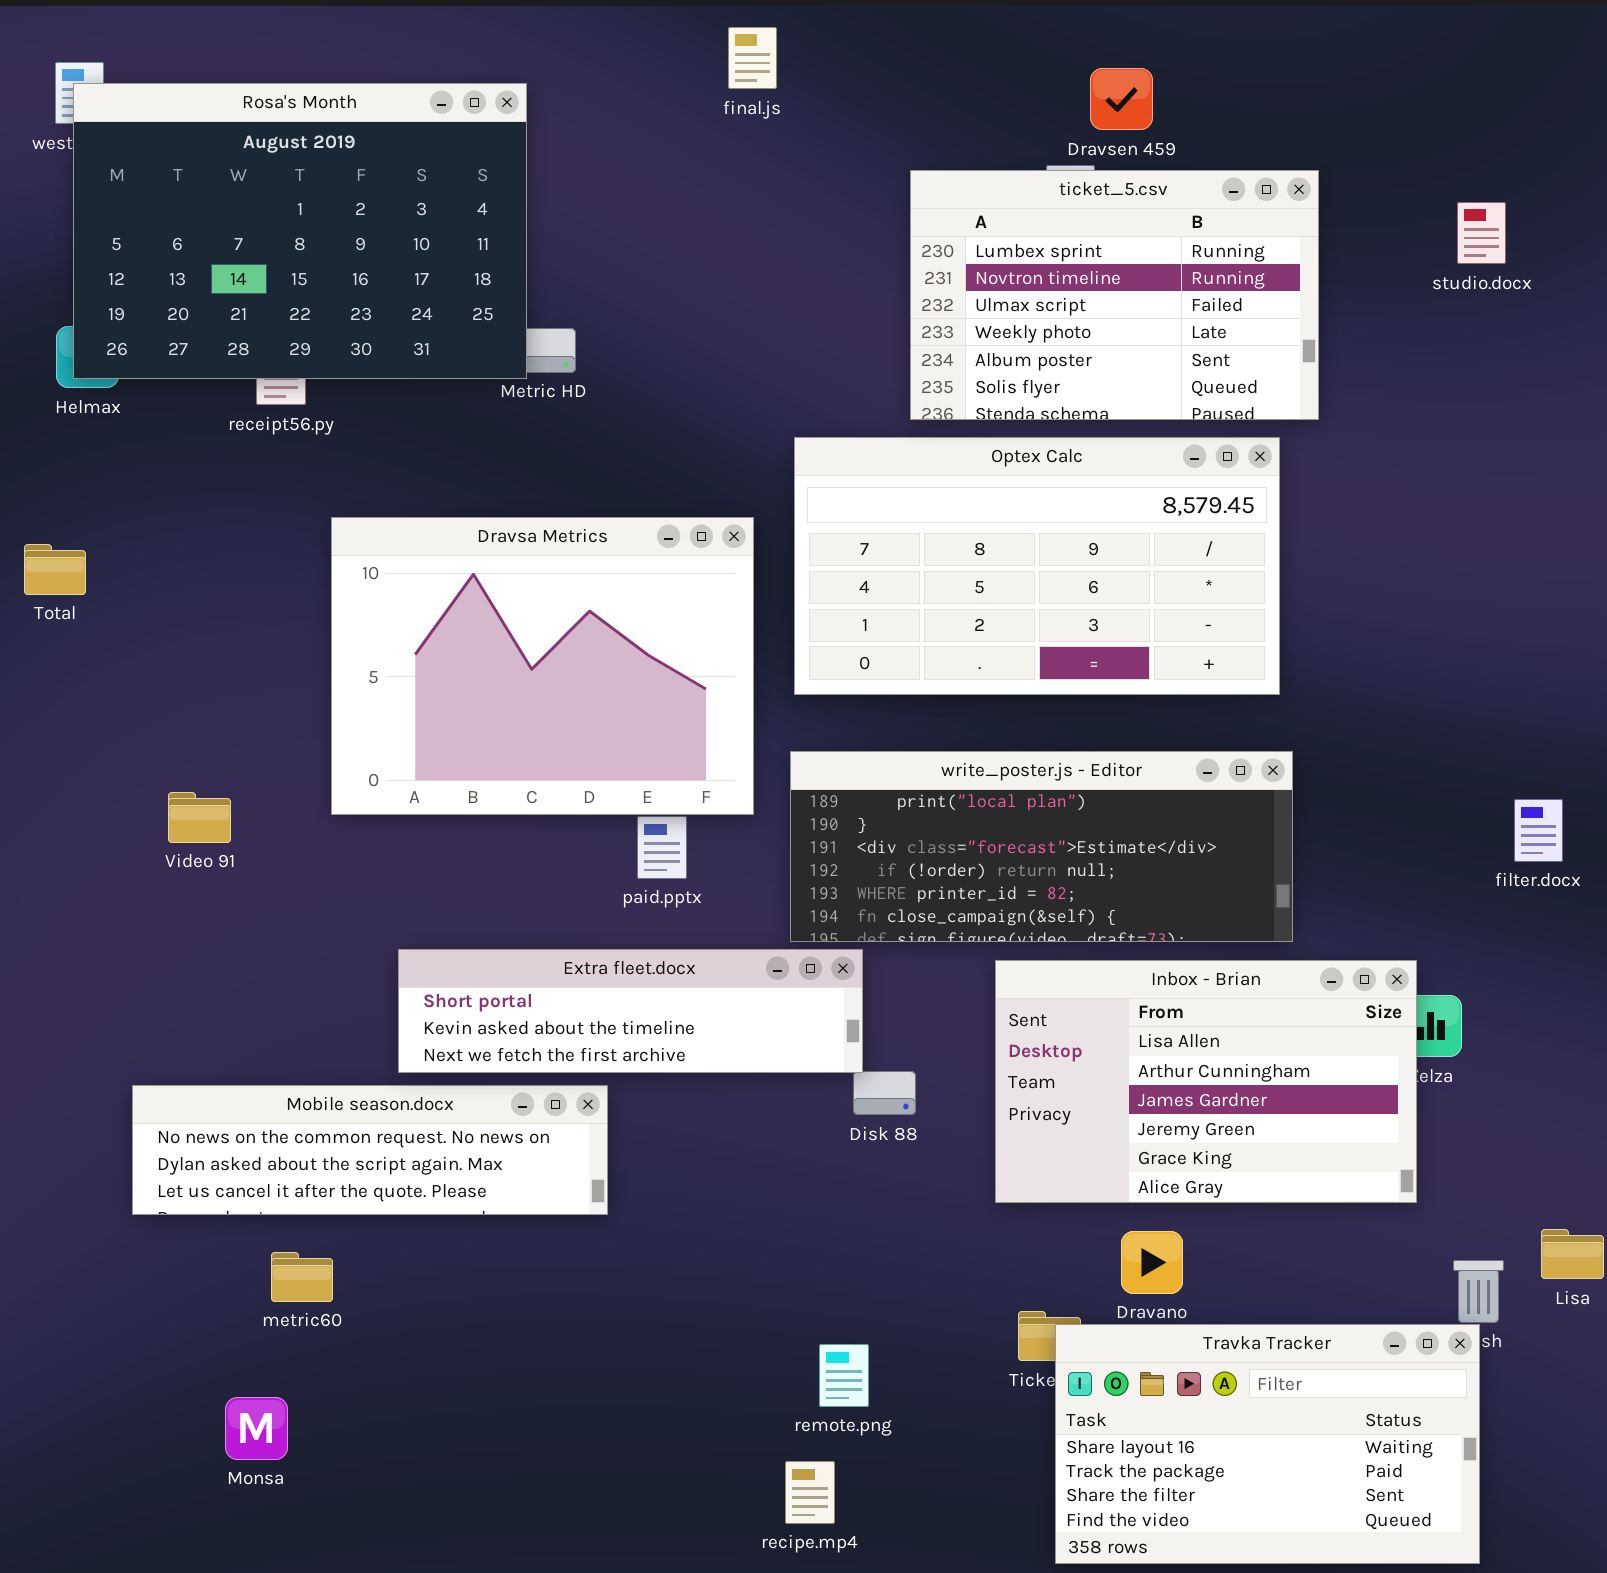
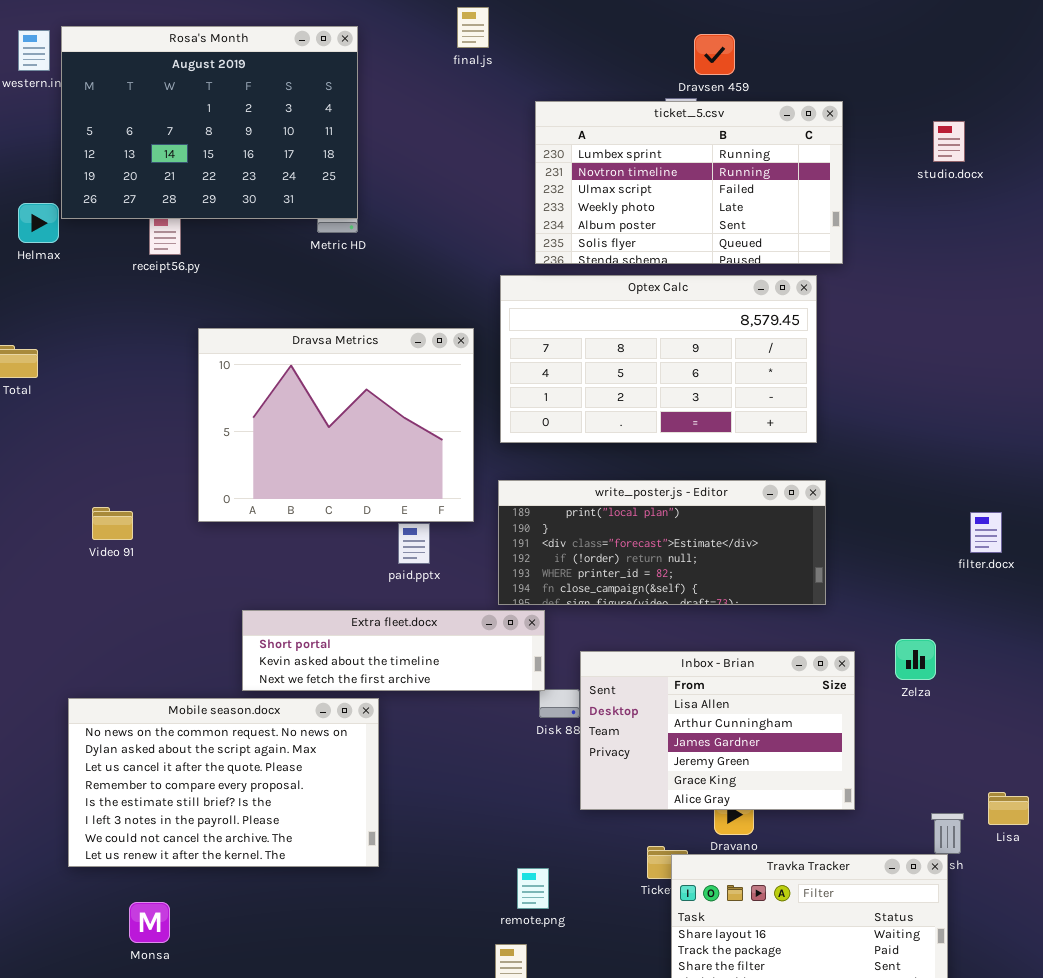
Rosa's Month: [73,83,527,379] -> [61,26,358,219], moved
ticket_5.csv: [910,170,1319,420] -> [535,101,843,264], resized
Inbox - Brian: [995,960,1417,1203] -> [580,651,855,810], moved
Mobile season.docx: [132,1085,608,1215] -> [68,698,379,867], resized

